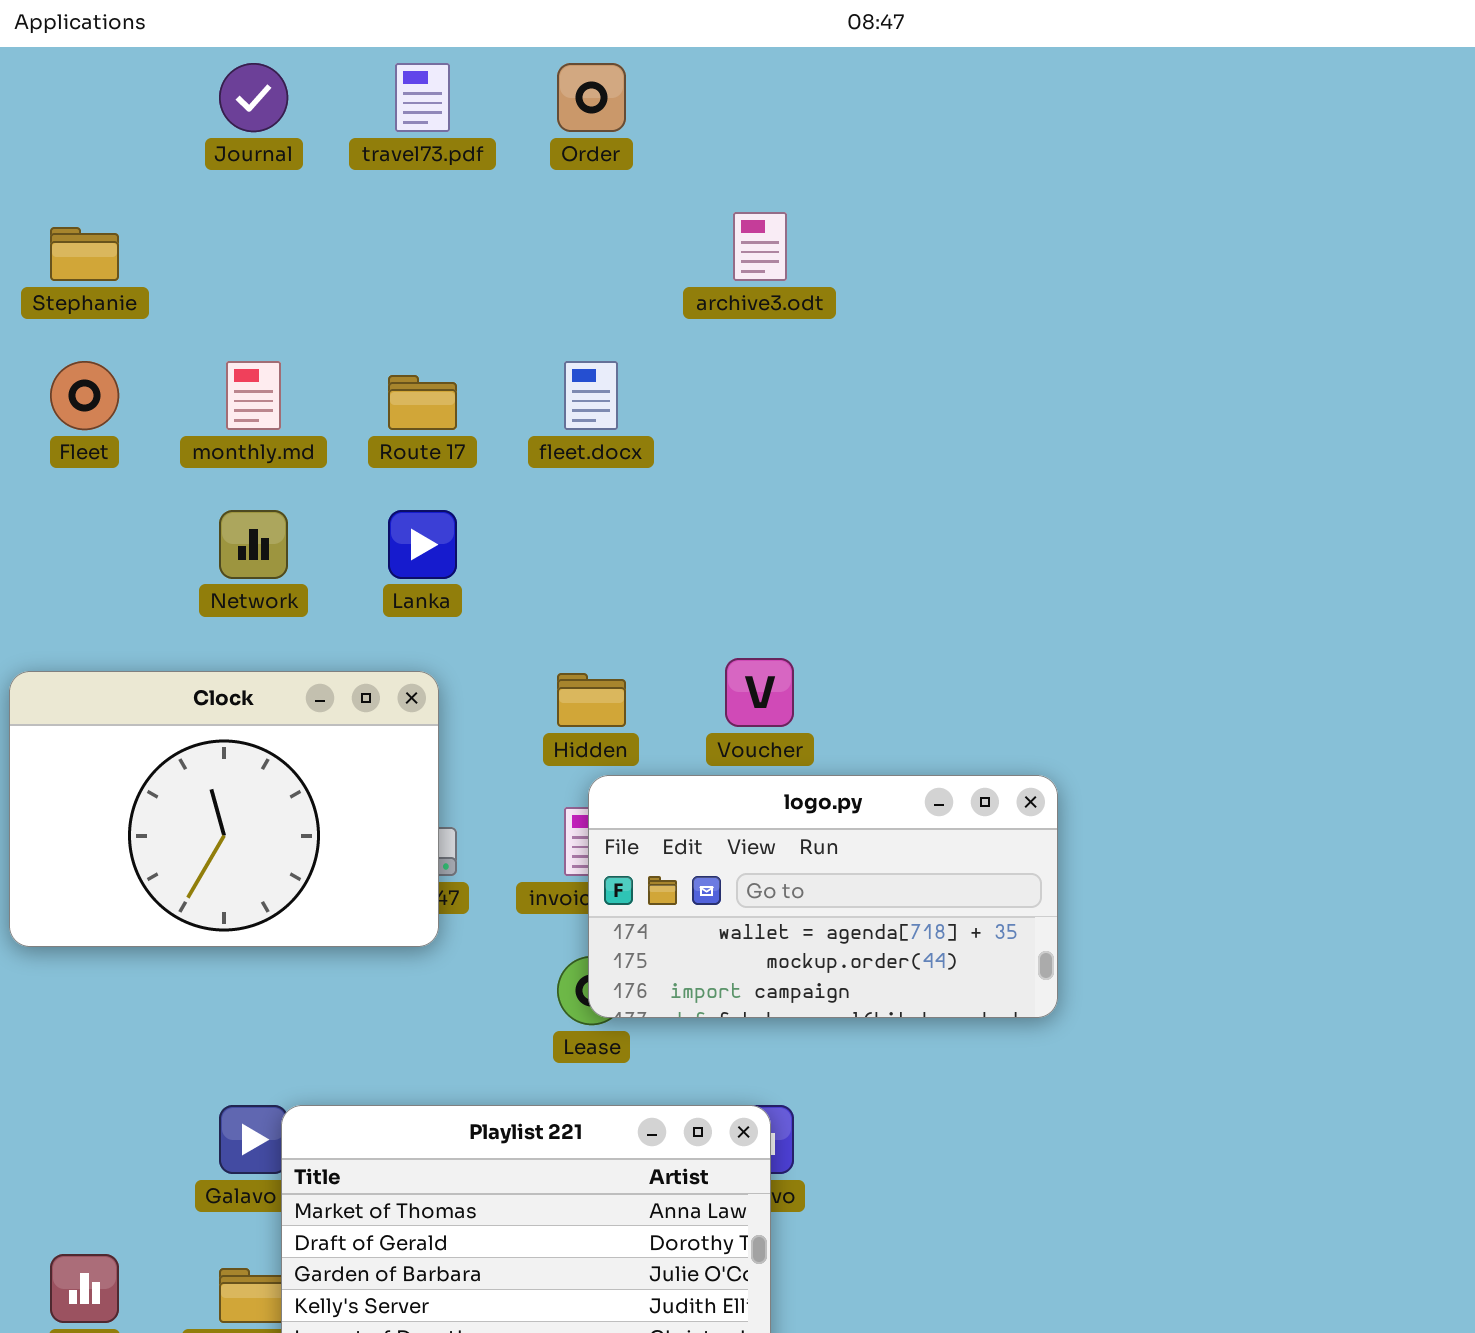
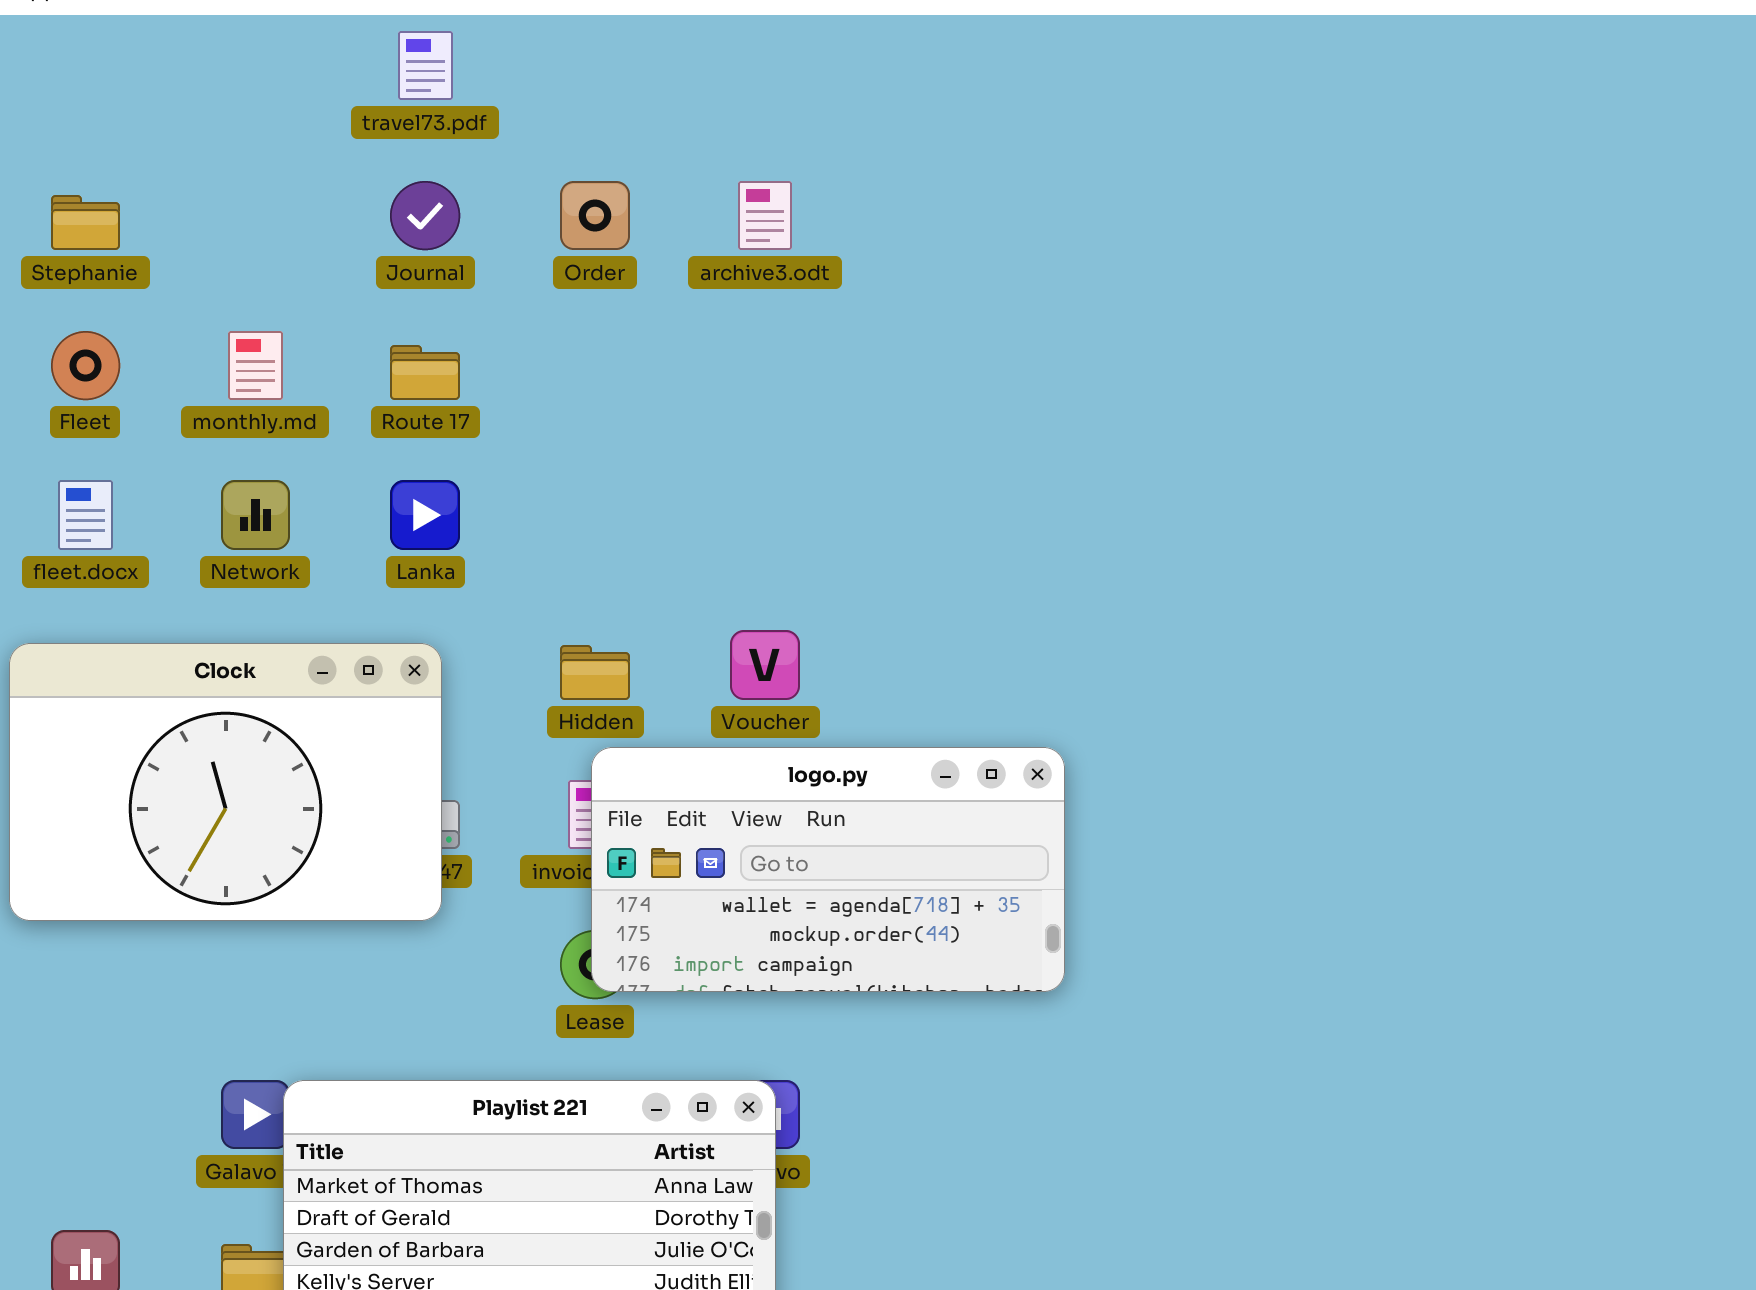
Journal: [219,63,288,132] -> [390,181,460,250], moved
Order: [557,63,626,132] -> [560,181,630,250], moved
fleet.docx: [564,361,618,430] -> [58,480,113,550], moved

